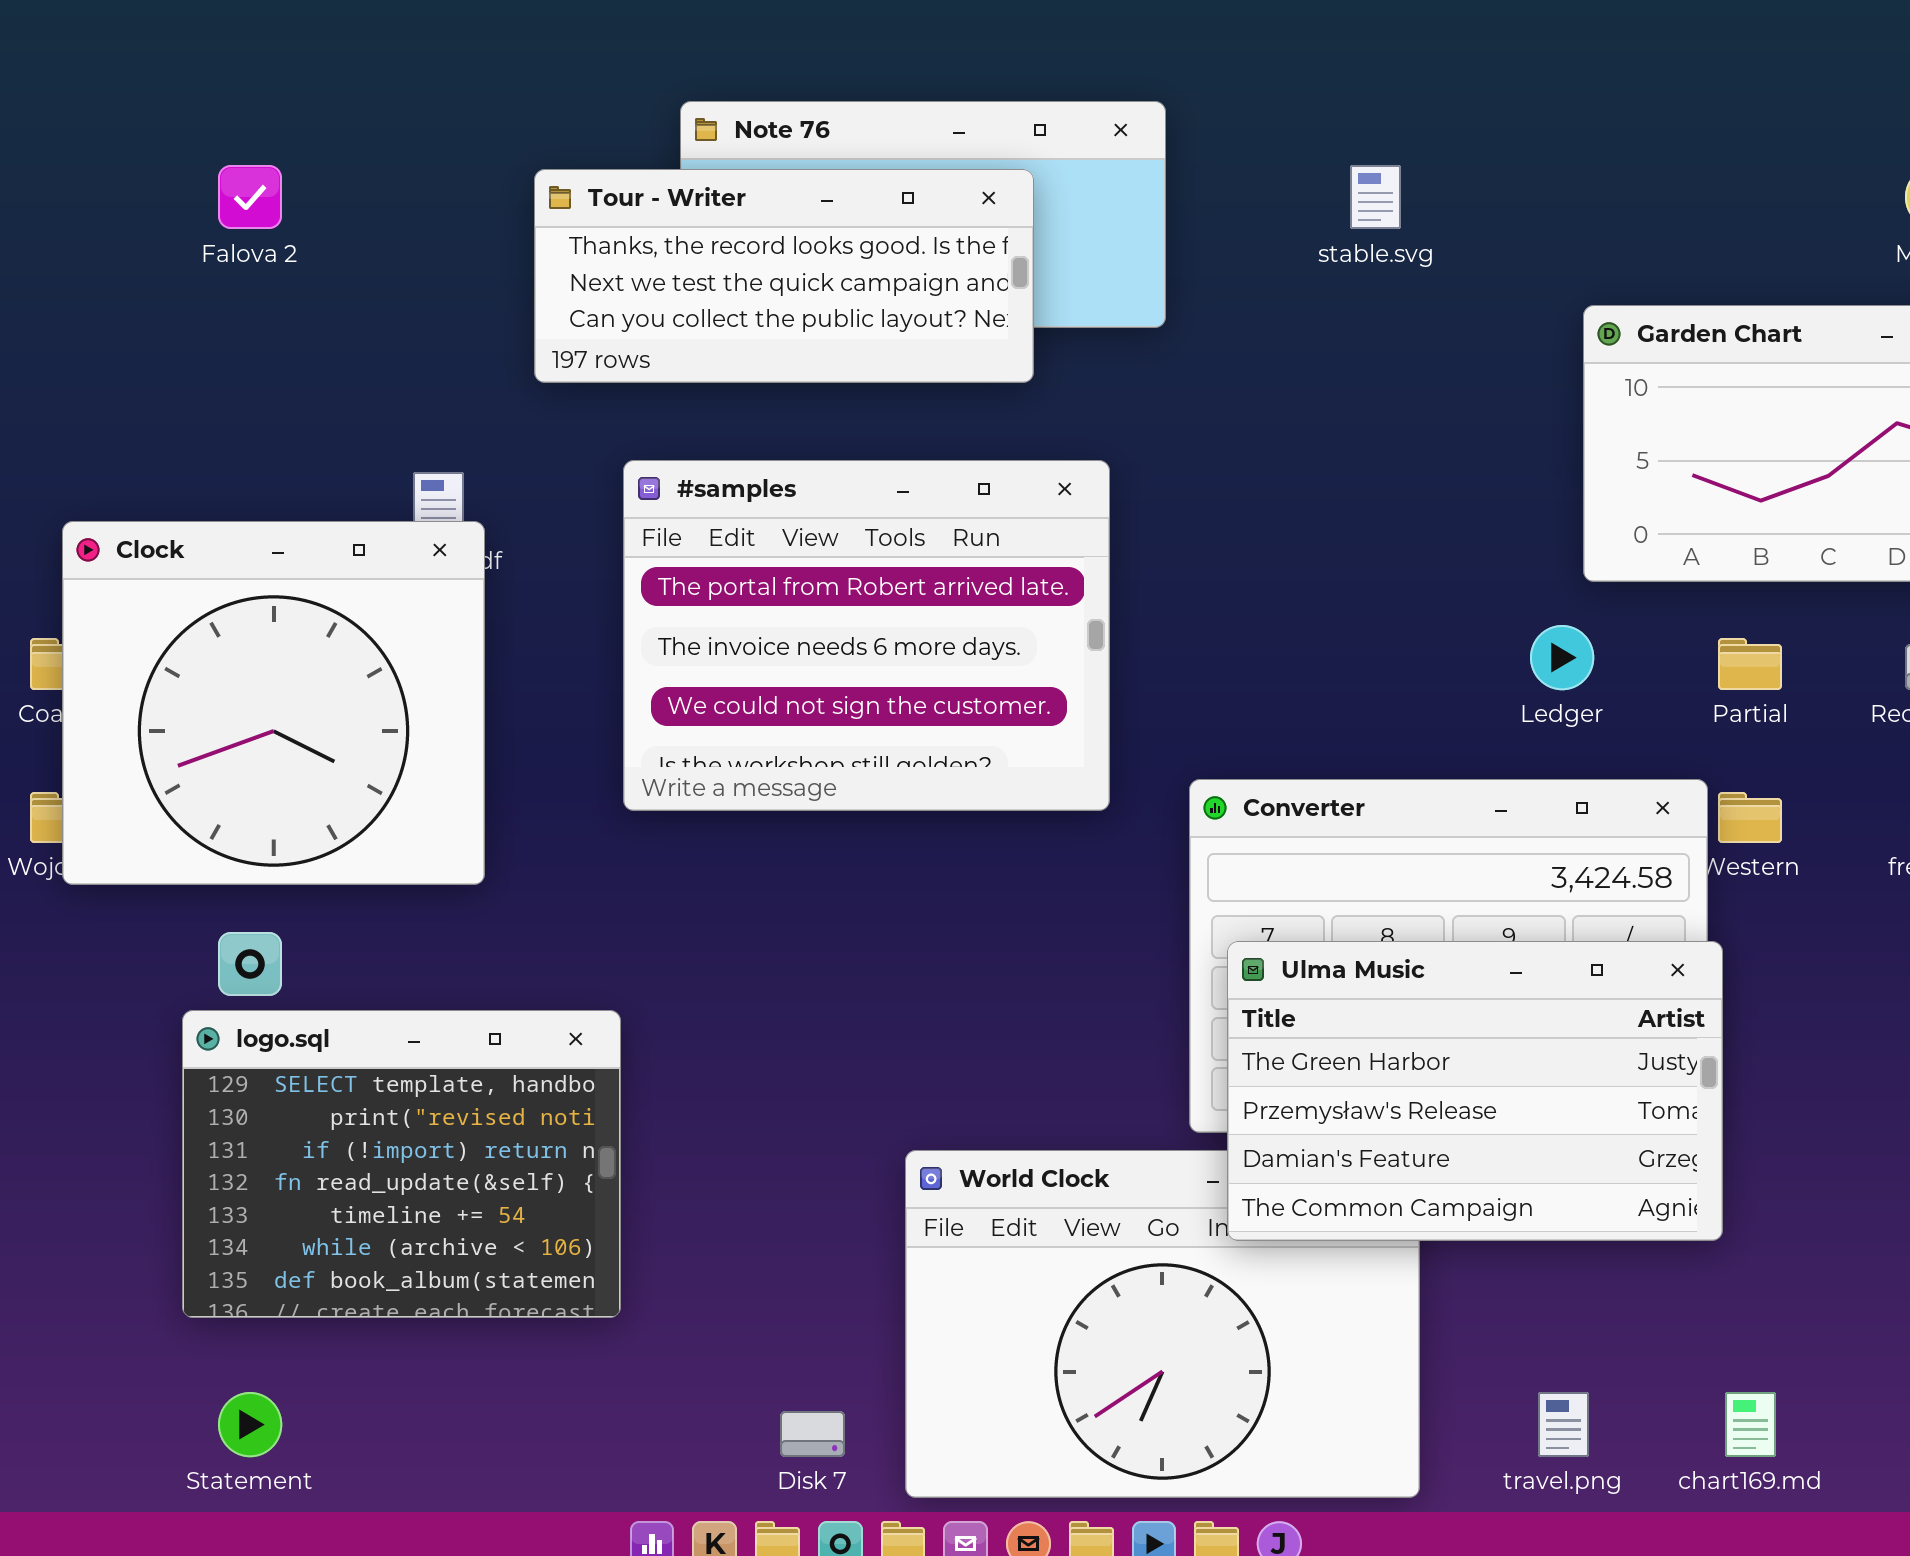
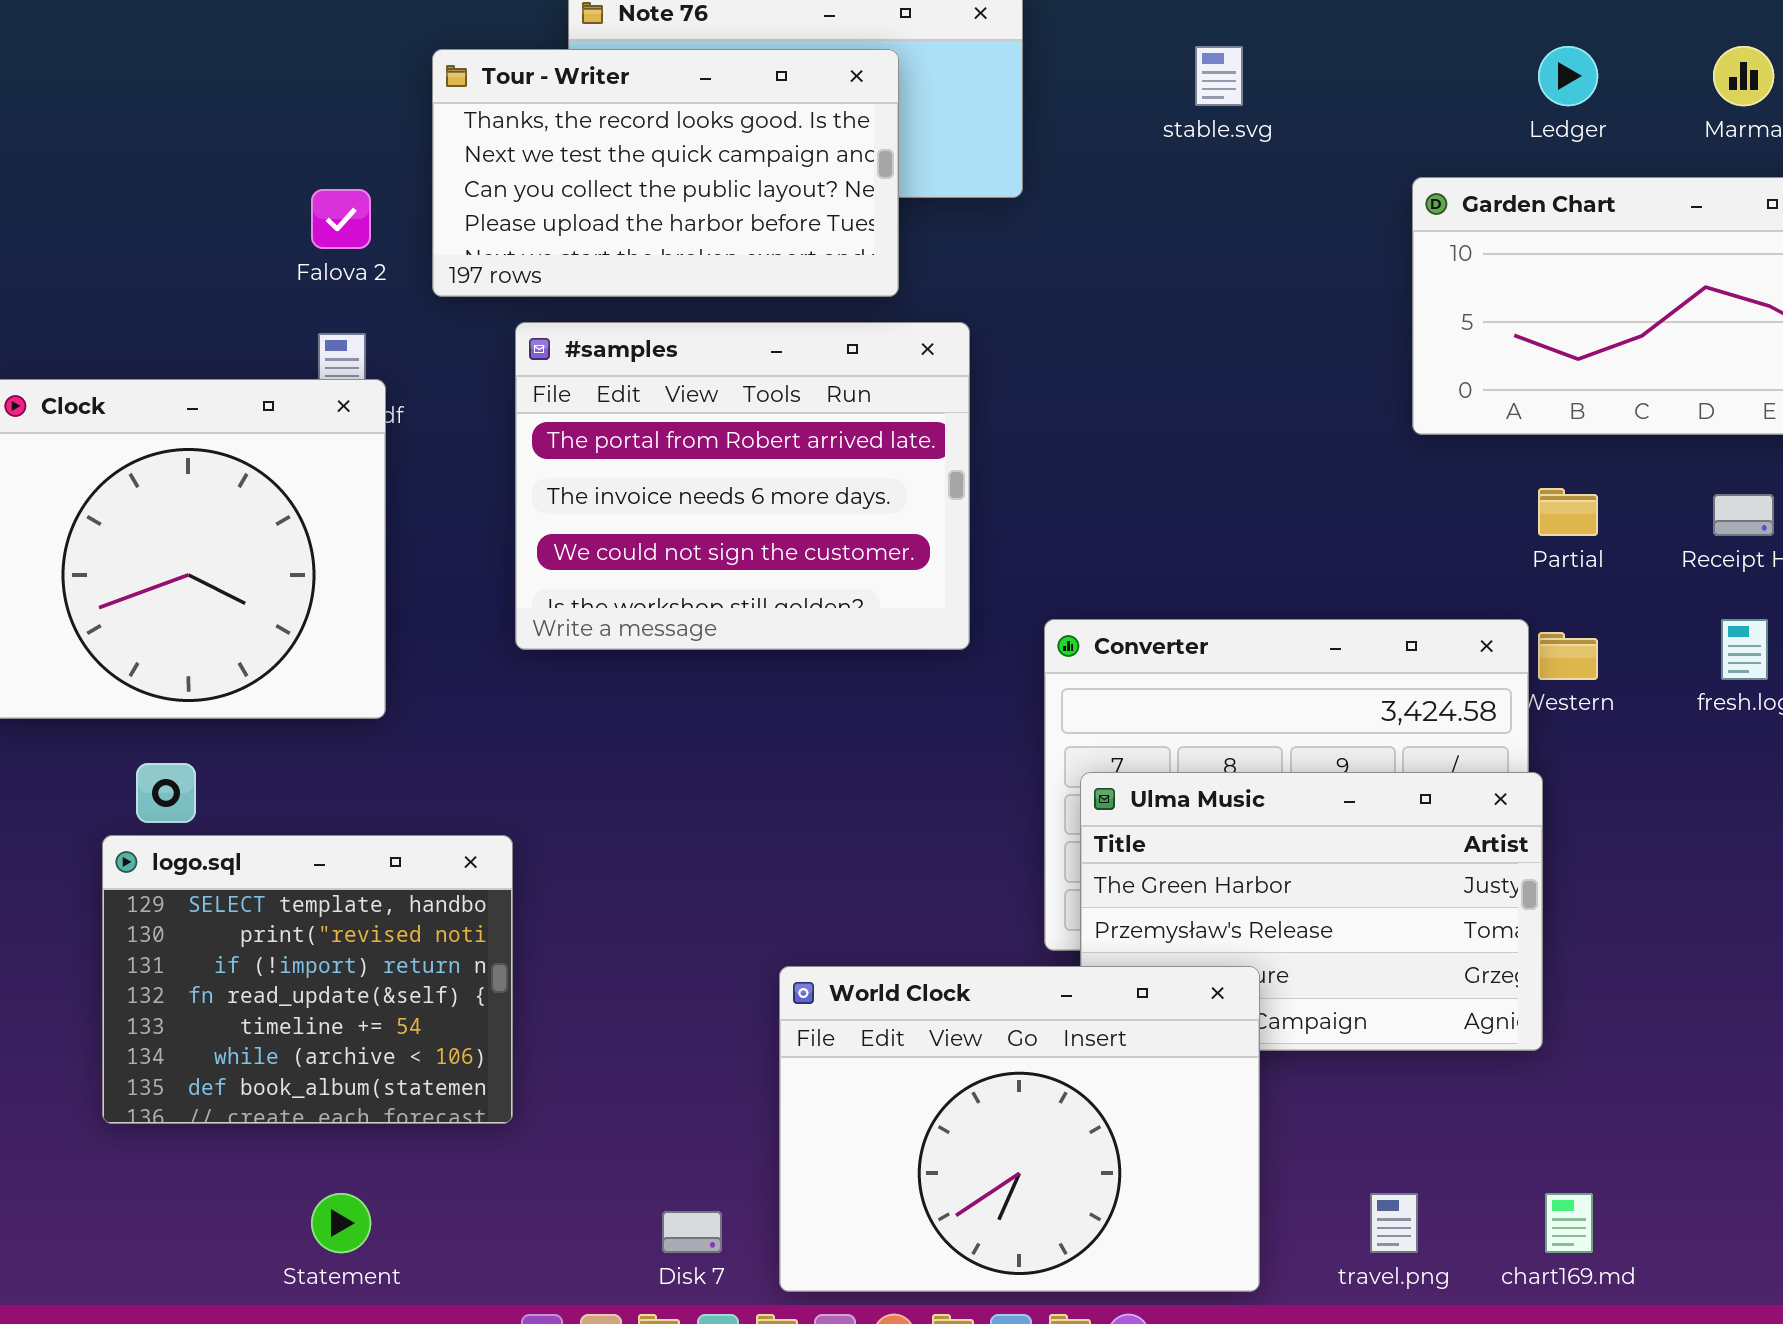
Falova 2: [218,165,282,229] -> [311,189,371,249], moved
Tour - Writer: [534,169,1034,383] -> [432,49,899,297], resized
Ledger: [1530,625,1594,690] -> [1538,46,1598,106], moved
World Clock: [905,1150,1420,1498] -> [779,966,1260,1292], raised
Statement: [218,1392,282,1457] -> [311,1193,371,1253], moved

